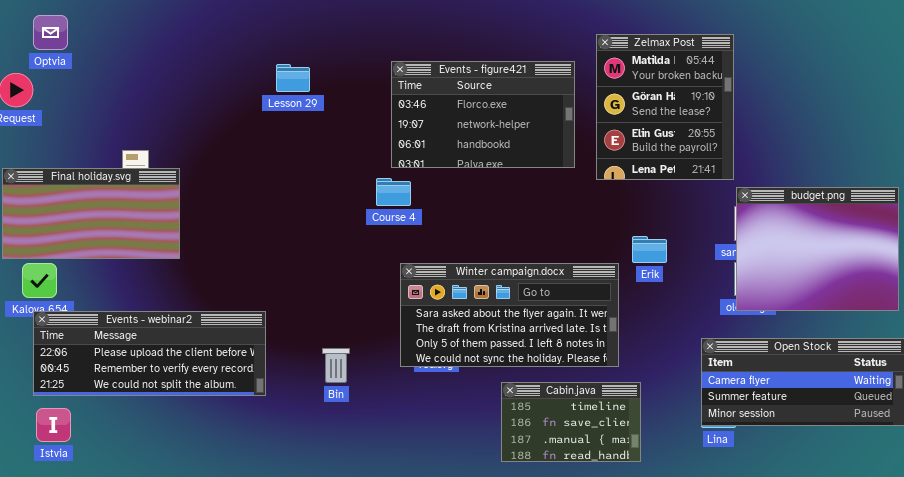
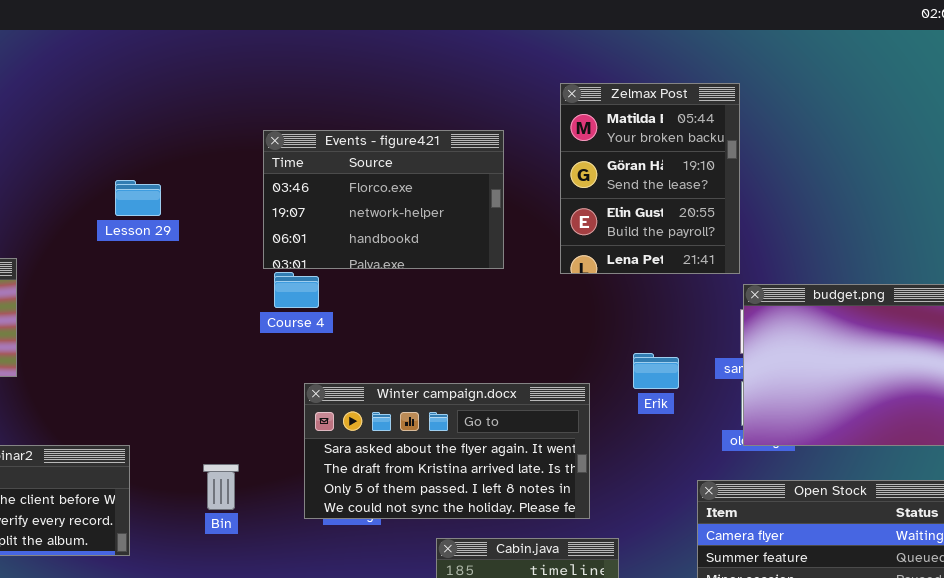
Events - figure421: [391,61,575,168] -> [263,130,504,269], moved
Lesson 29: [276,64,310,92] -> [115,180,161,216], moved
Erik: [632,236,667,263] -> [633,353,679,389], moved
Bin: [322,348,350,383] -> [203,464,239,510], moved

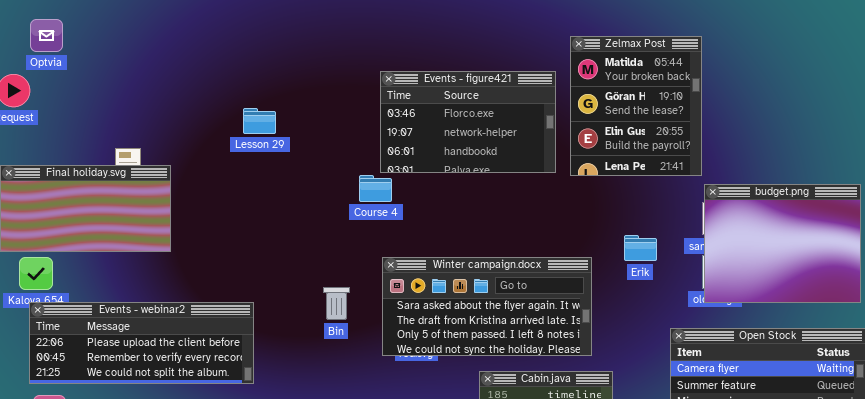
Events - figure421: [263,130,504,269] -> [380,71,556,173], moved
Bin: [203,464,239,510] -> [323,287,350,320], moved

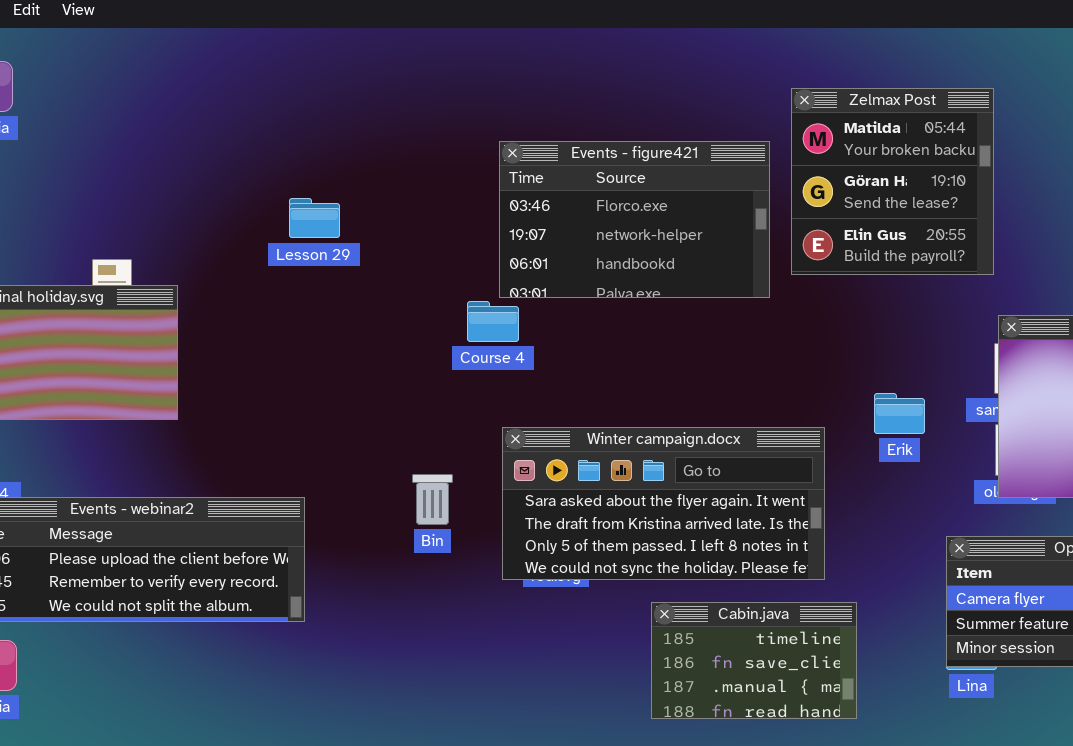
Zelmax Post: [570,36,702,176] -> [791,88,994,275], resized

